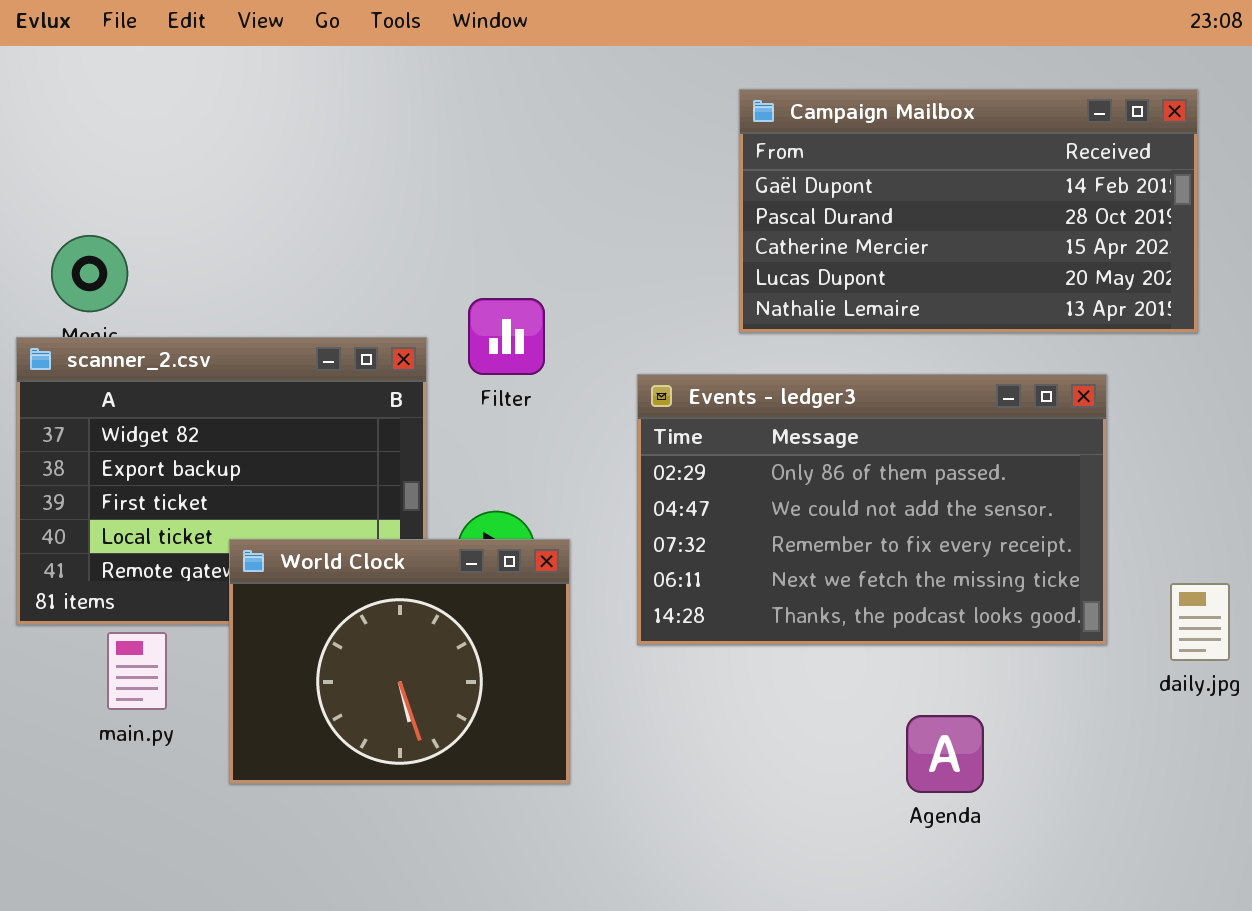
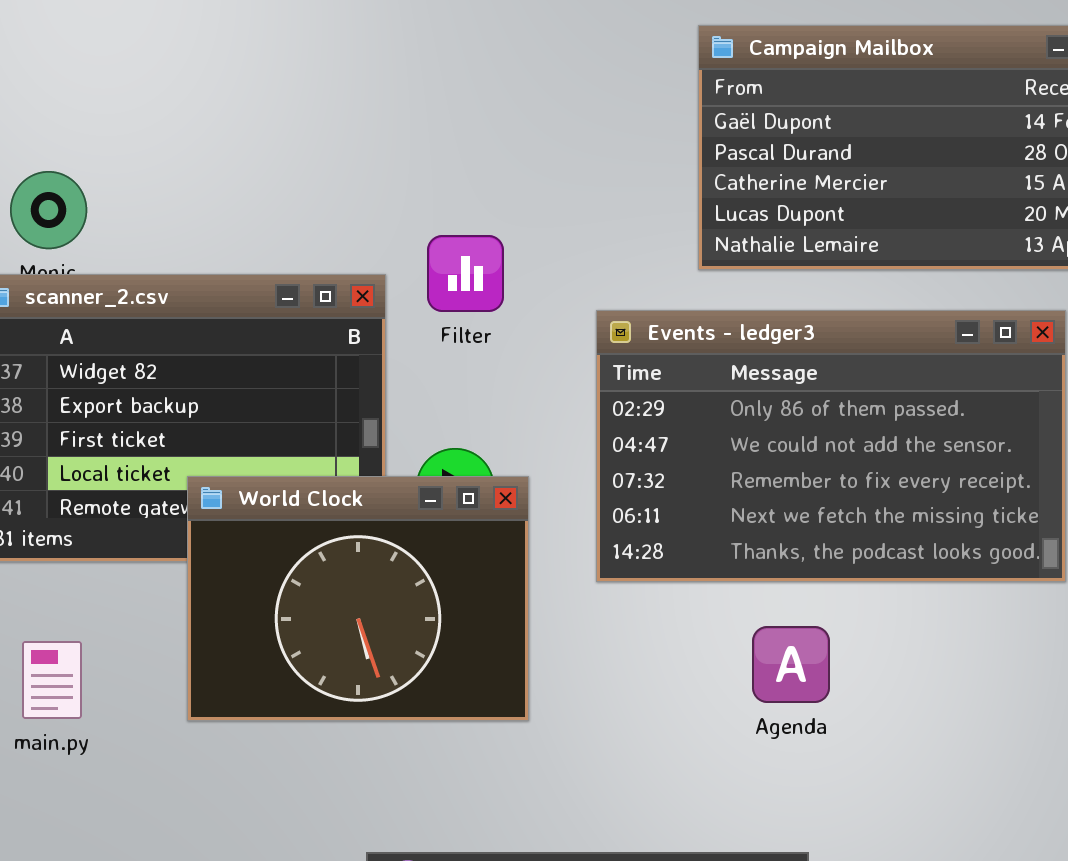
main.py: [107,632,167,710] -> [22,641,82,719], moved
Agenda: [906,715,984,793] -> [752,626,830,703], moved

